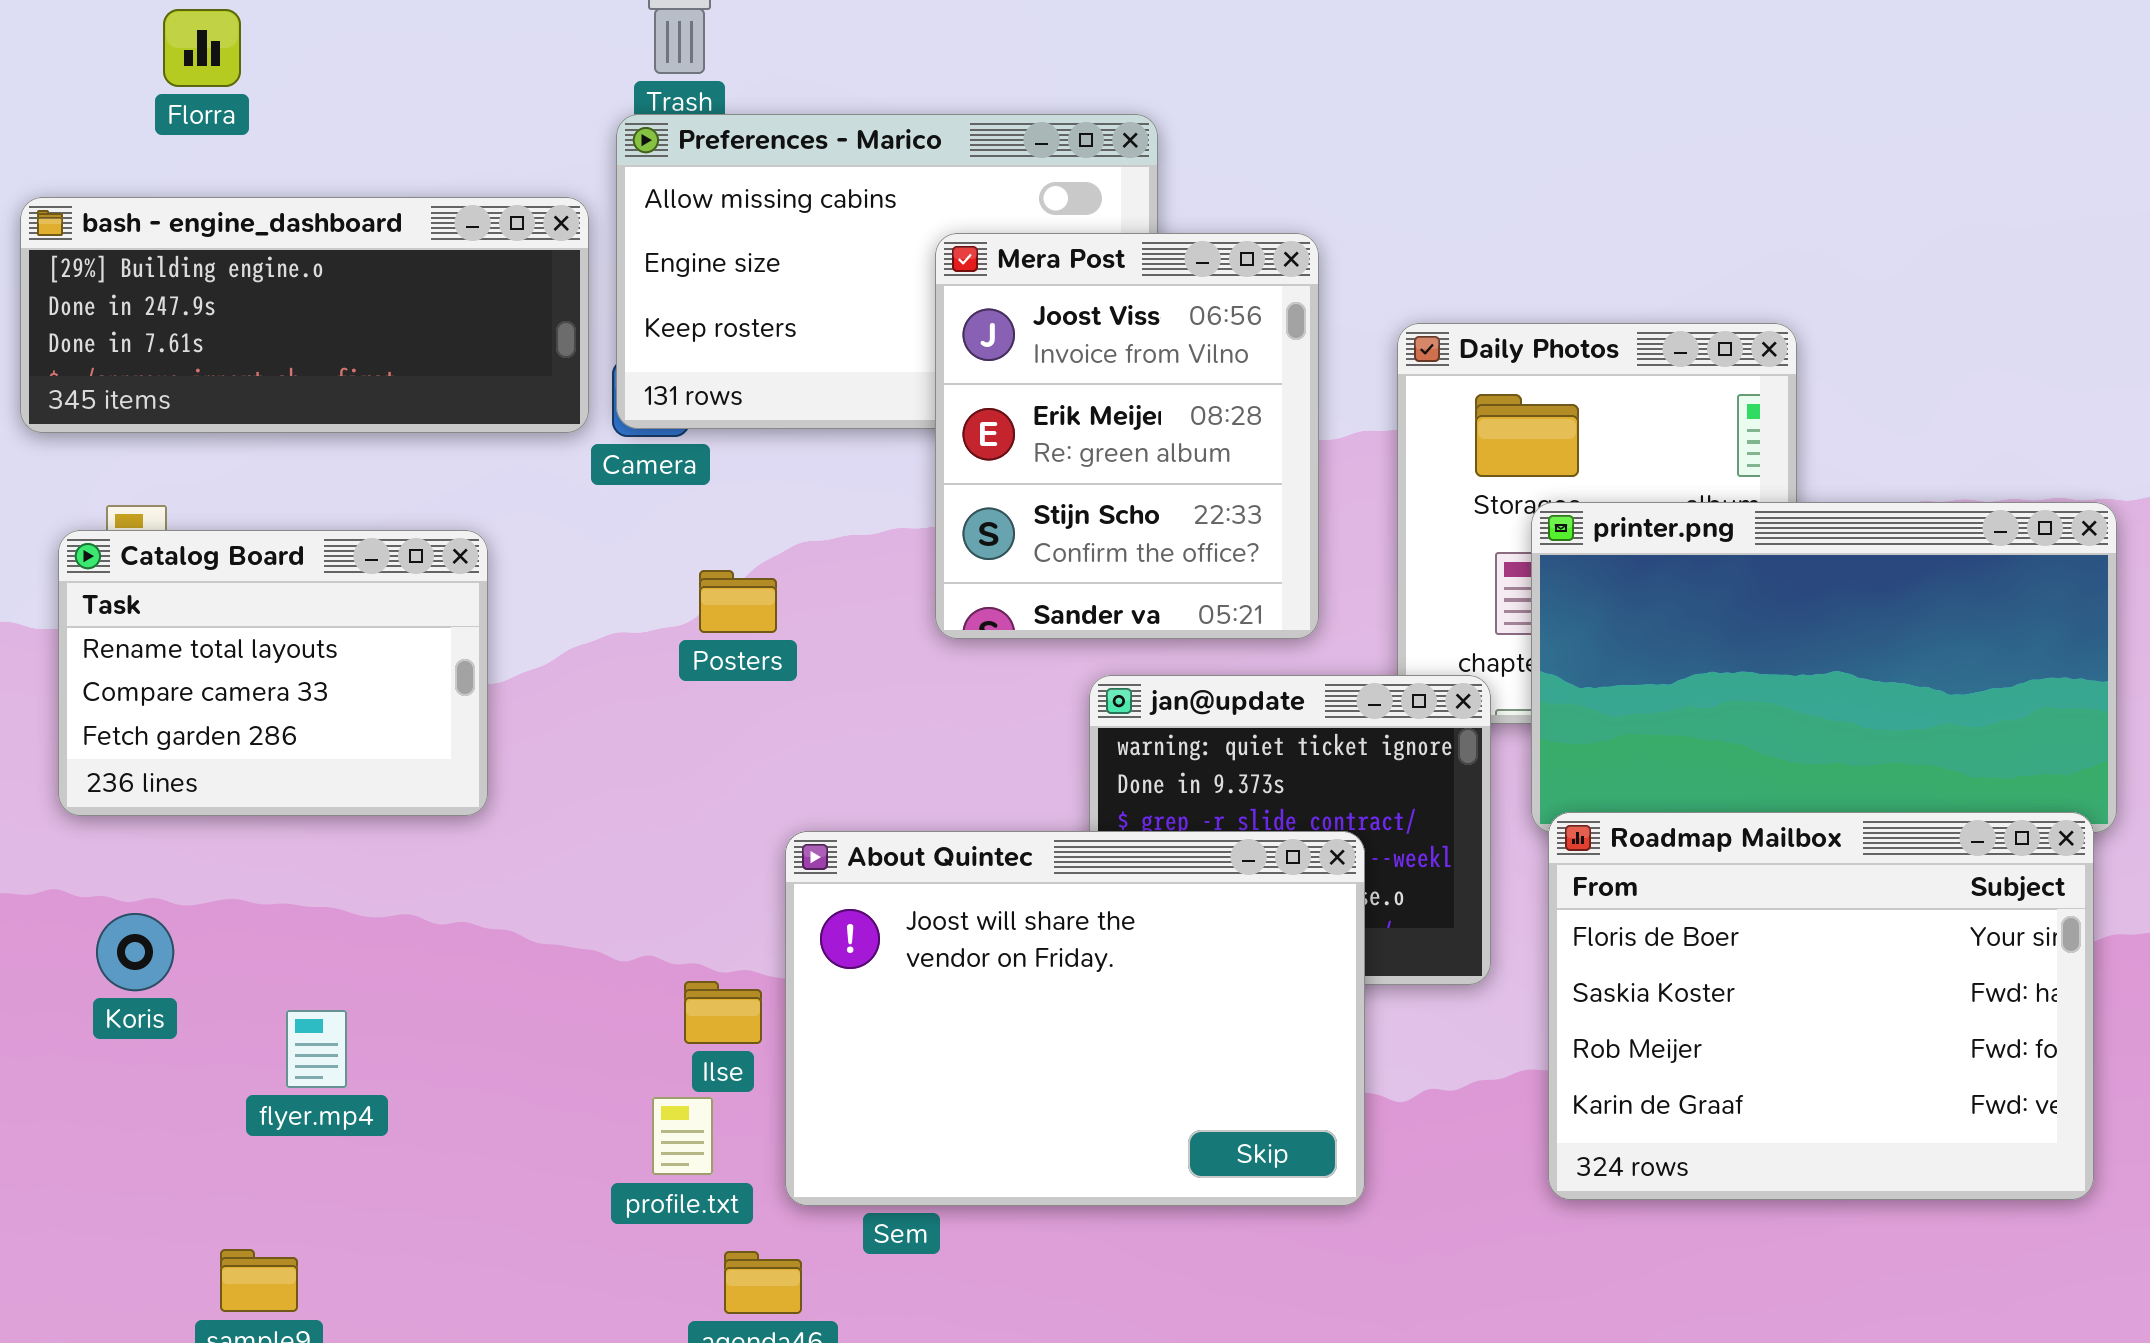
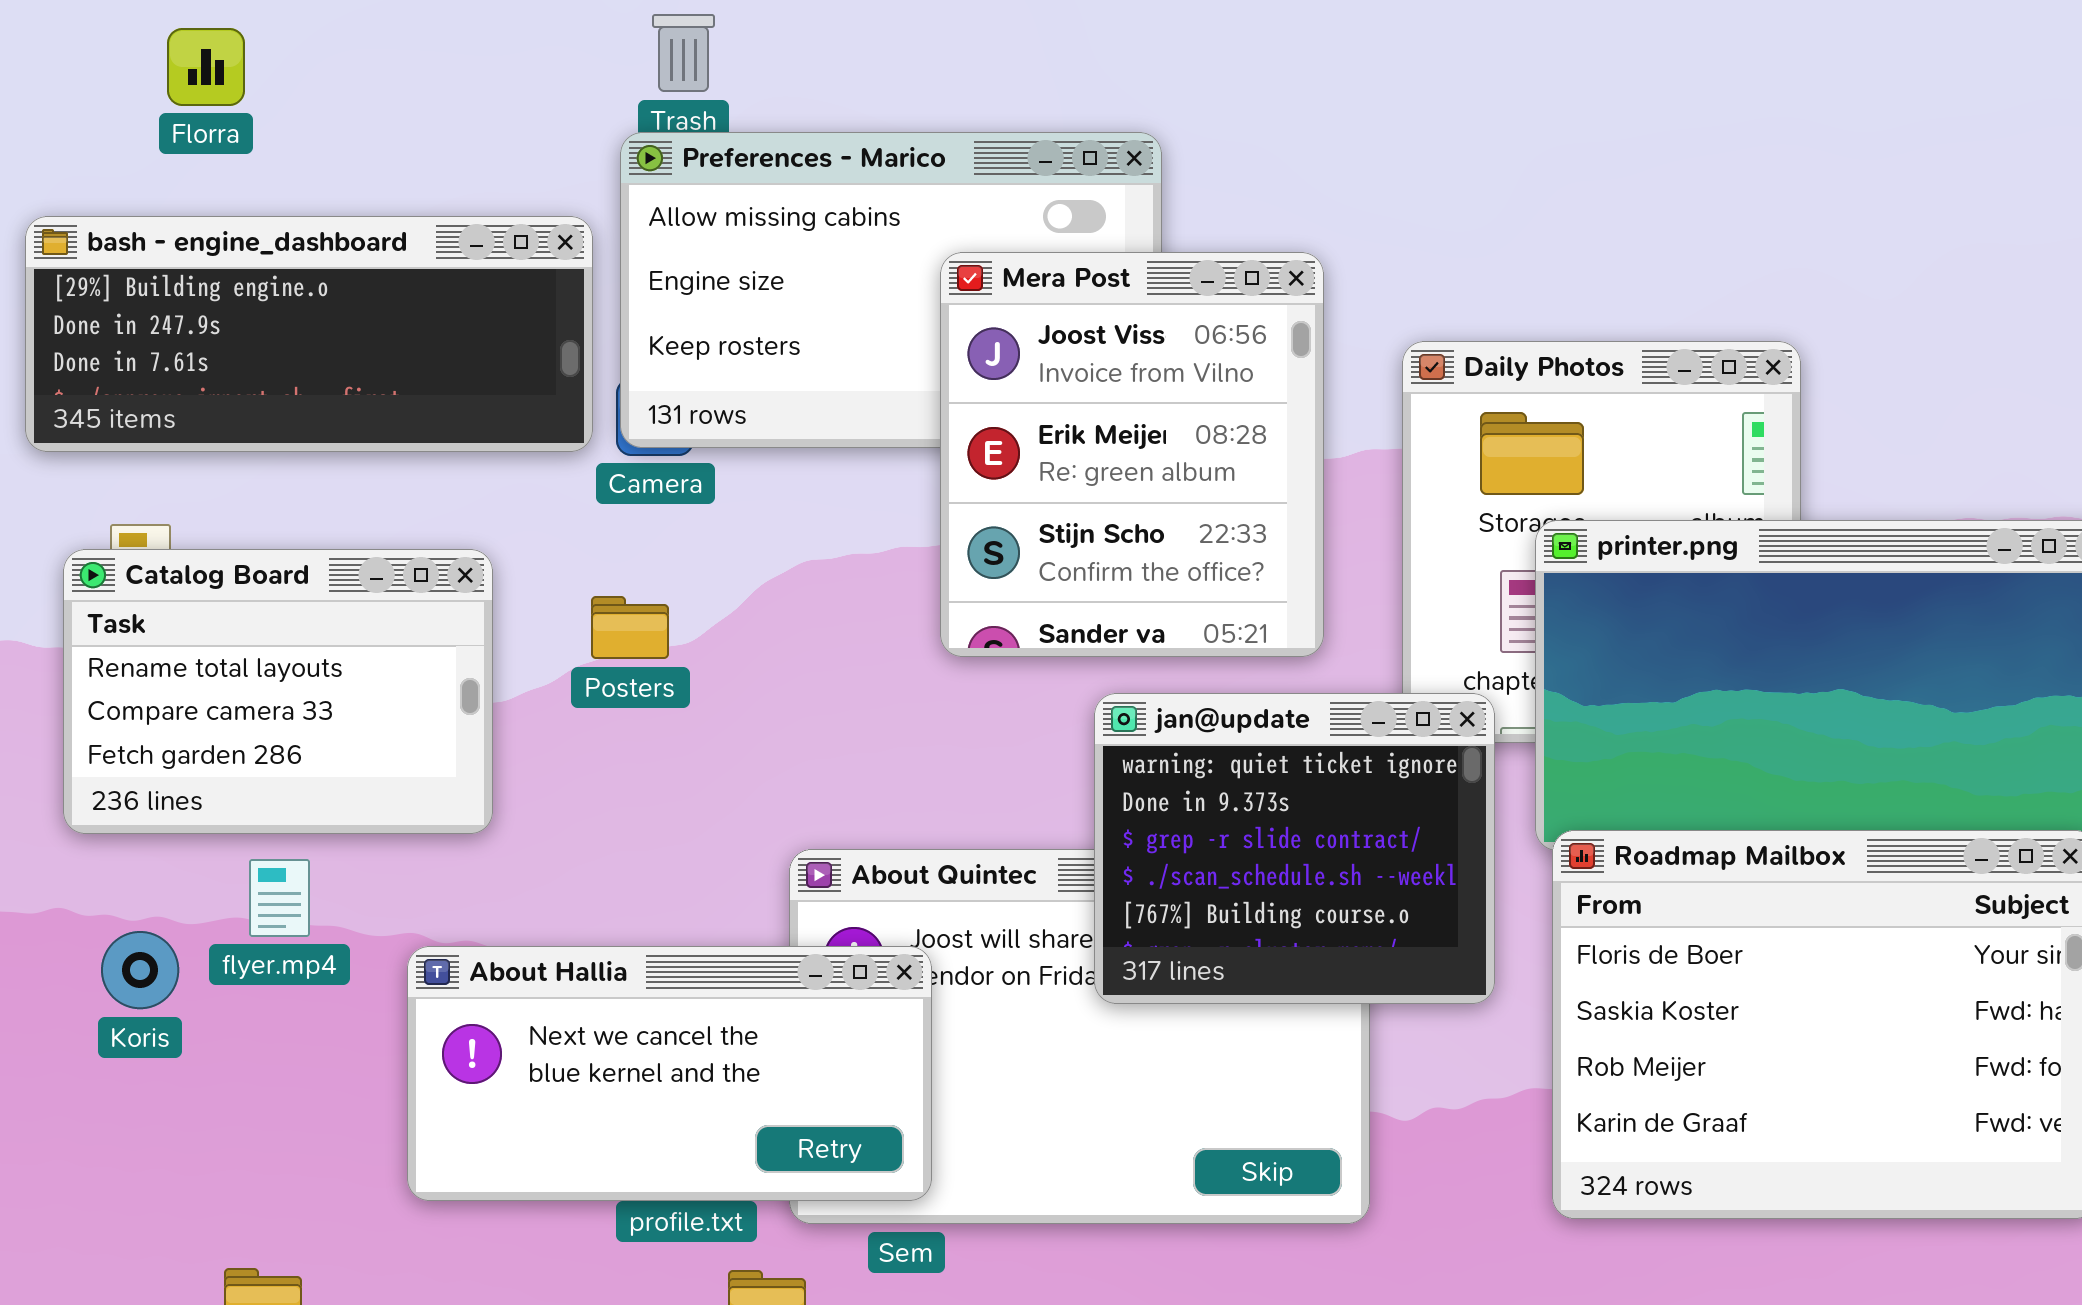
Posters: [699,570,777,633] -> [591,596,669,659], moved
jan@update: [1089,675,1491,985] -> [1094,693,1495,1004], raised
About Hallia: none -> [407,946,932,1201], opened
flyer.mp4: [286,1010,347,1088] -> [249,859,310,937], moved

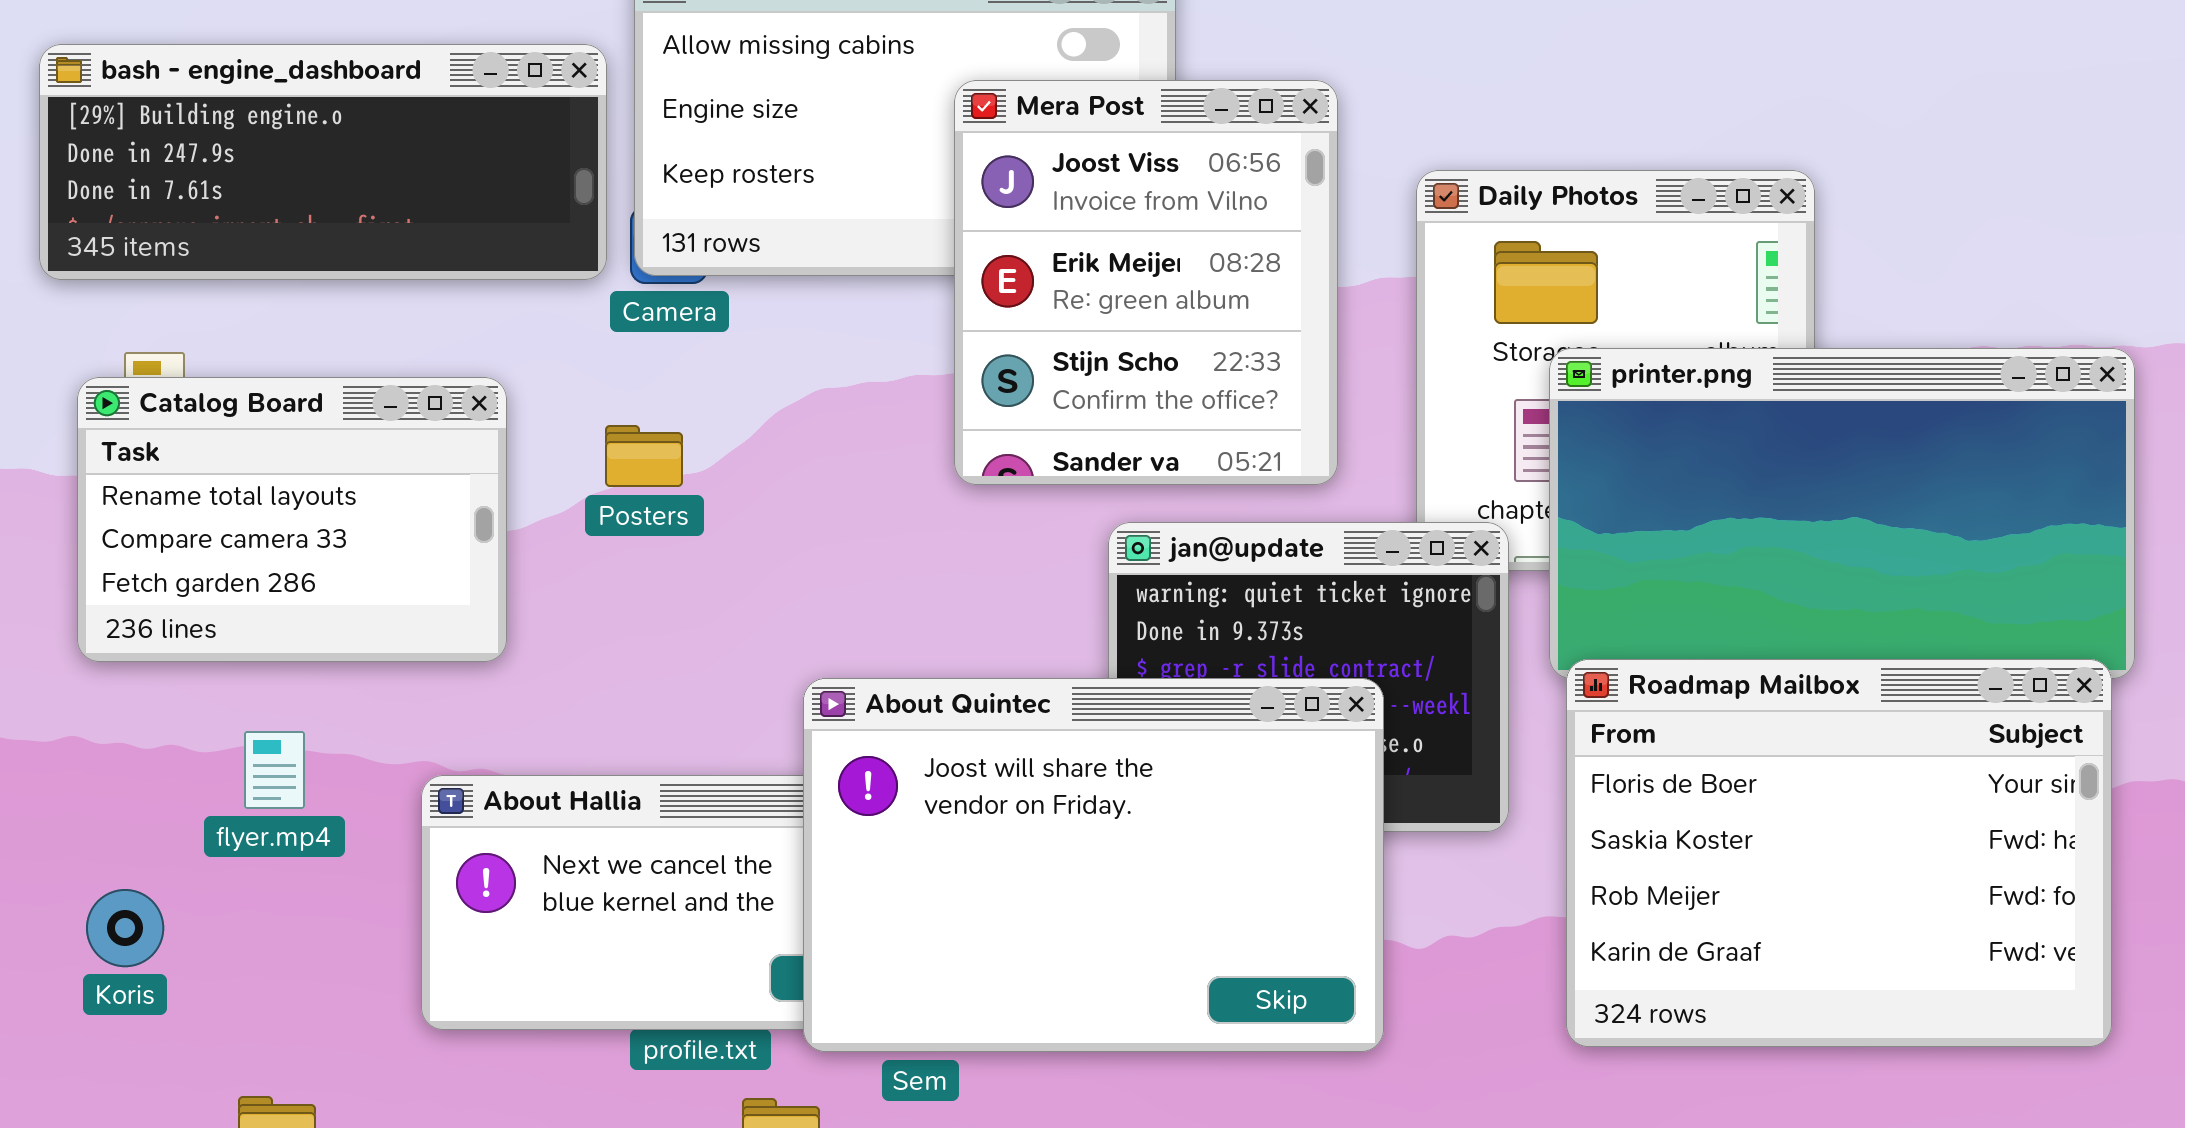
About Quintec: [789,849,1370,1224] -> [803,678,1384,1052], raised
flyer.mp4: [249,859,310,937] -> [244,731,305,809], moved
Koris: [101,931,179,1009] -> [86,889,164,967], moved

